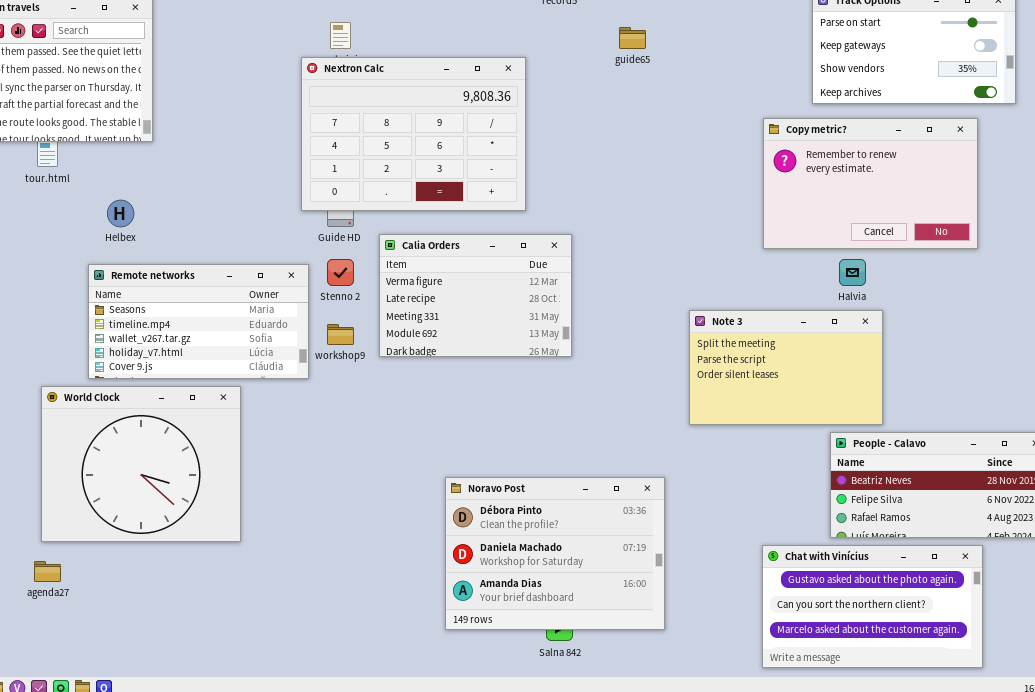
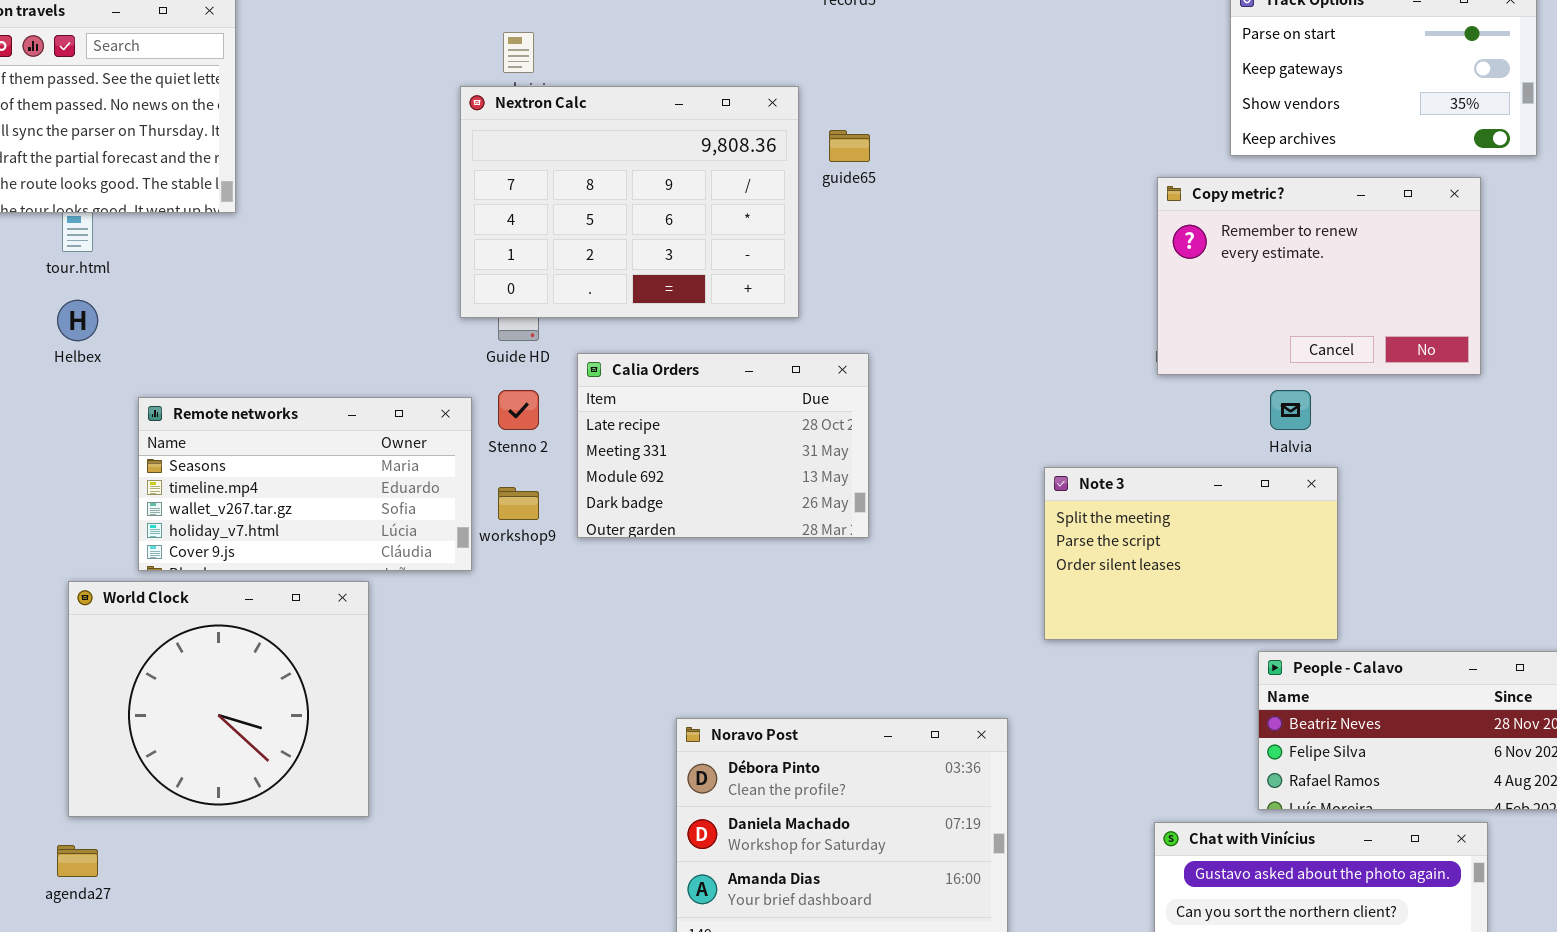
guide65: [619,27,646,49] -> [829,130,870,162], moved
Helbex: [107,200,134,227] -> [57,300,98,341], moved
Calia Orders: [379,234,572,357] -> [577,353,869,538], scrolled down 1 row

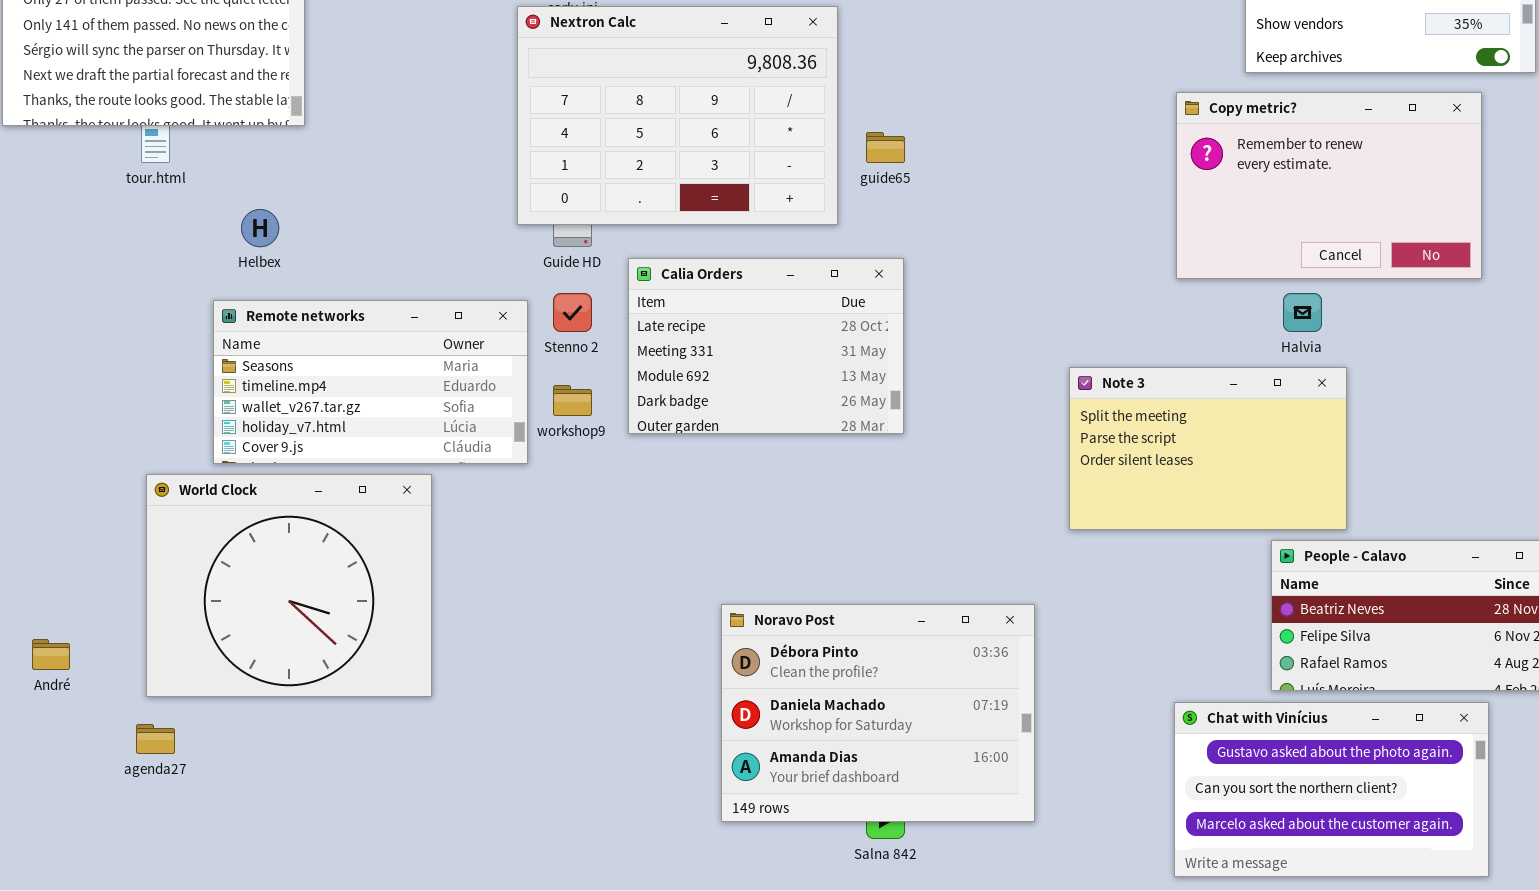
guide65: [829,130,870,162] -> [866,132,905,163], moved
Helbex: [57,300,98,341] -> [241,209,279,247], moved

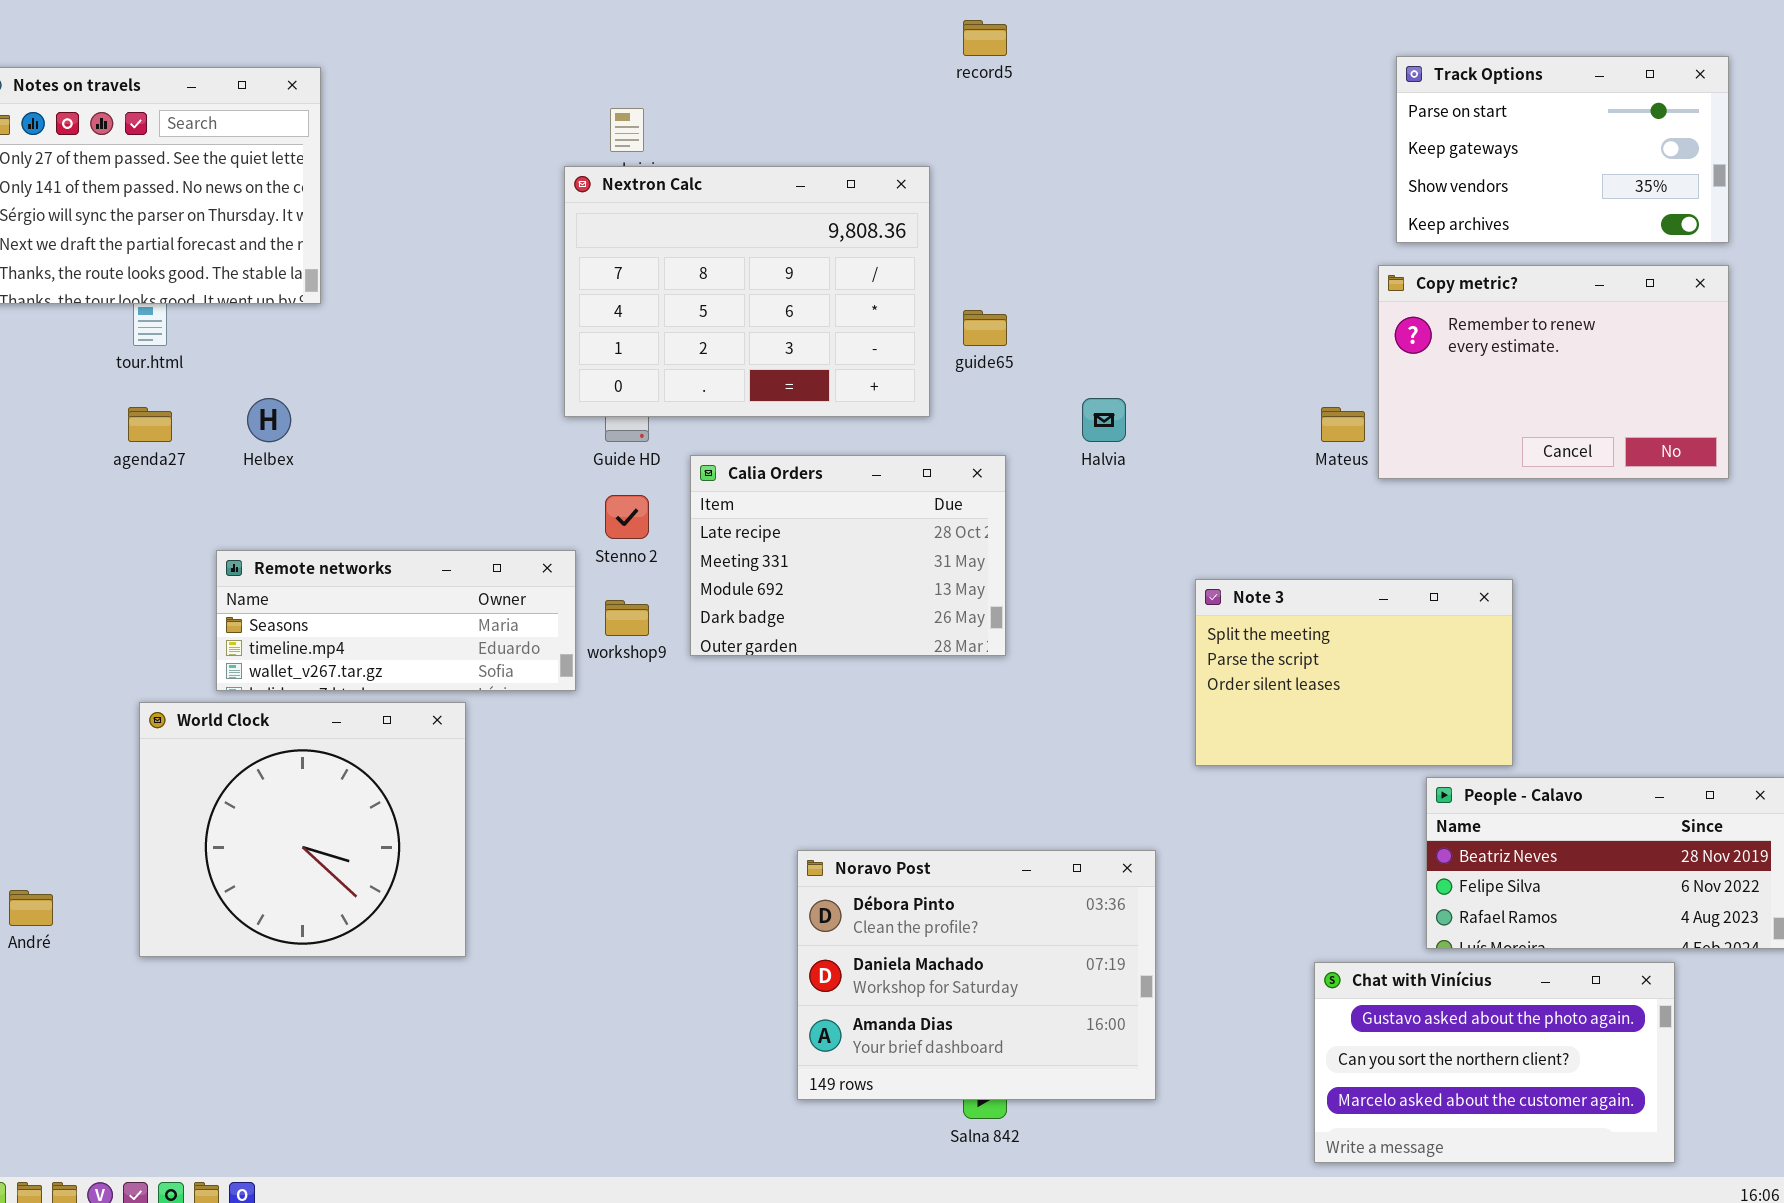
Copy metric?: [1176,92,1482,279] -> [1378,265,1729,479], moved
Halvia: [1283,293,1322,332] -> [1082,398,1126,442], moved
Remote networks: [213,300,528,464] -> [216,550,576,691], resized
agenda27: [136,724,175,754] -> [128,407,172,442], moved

